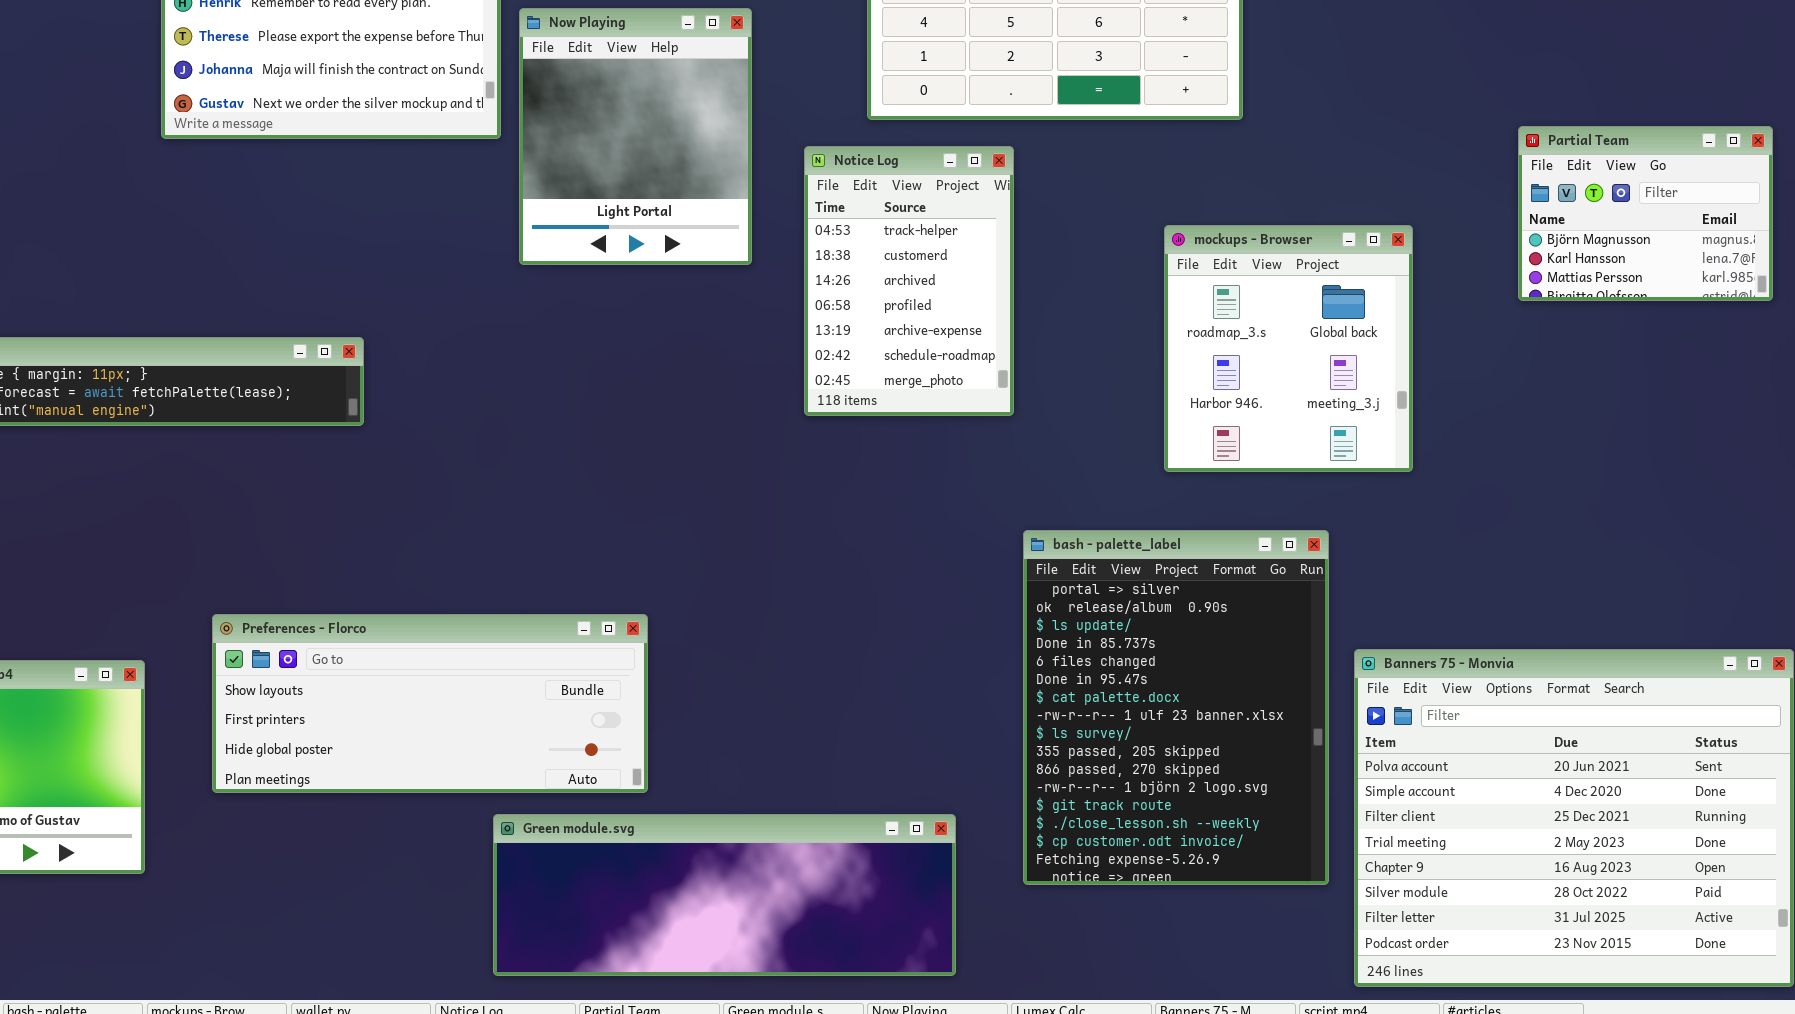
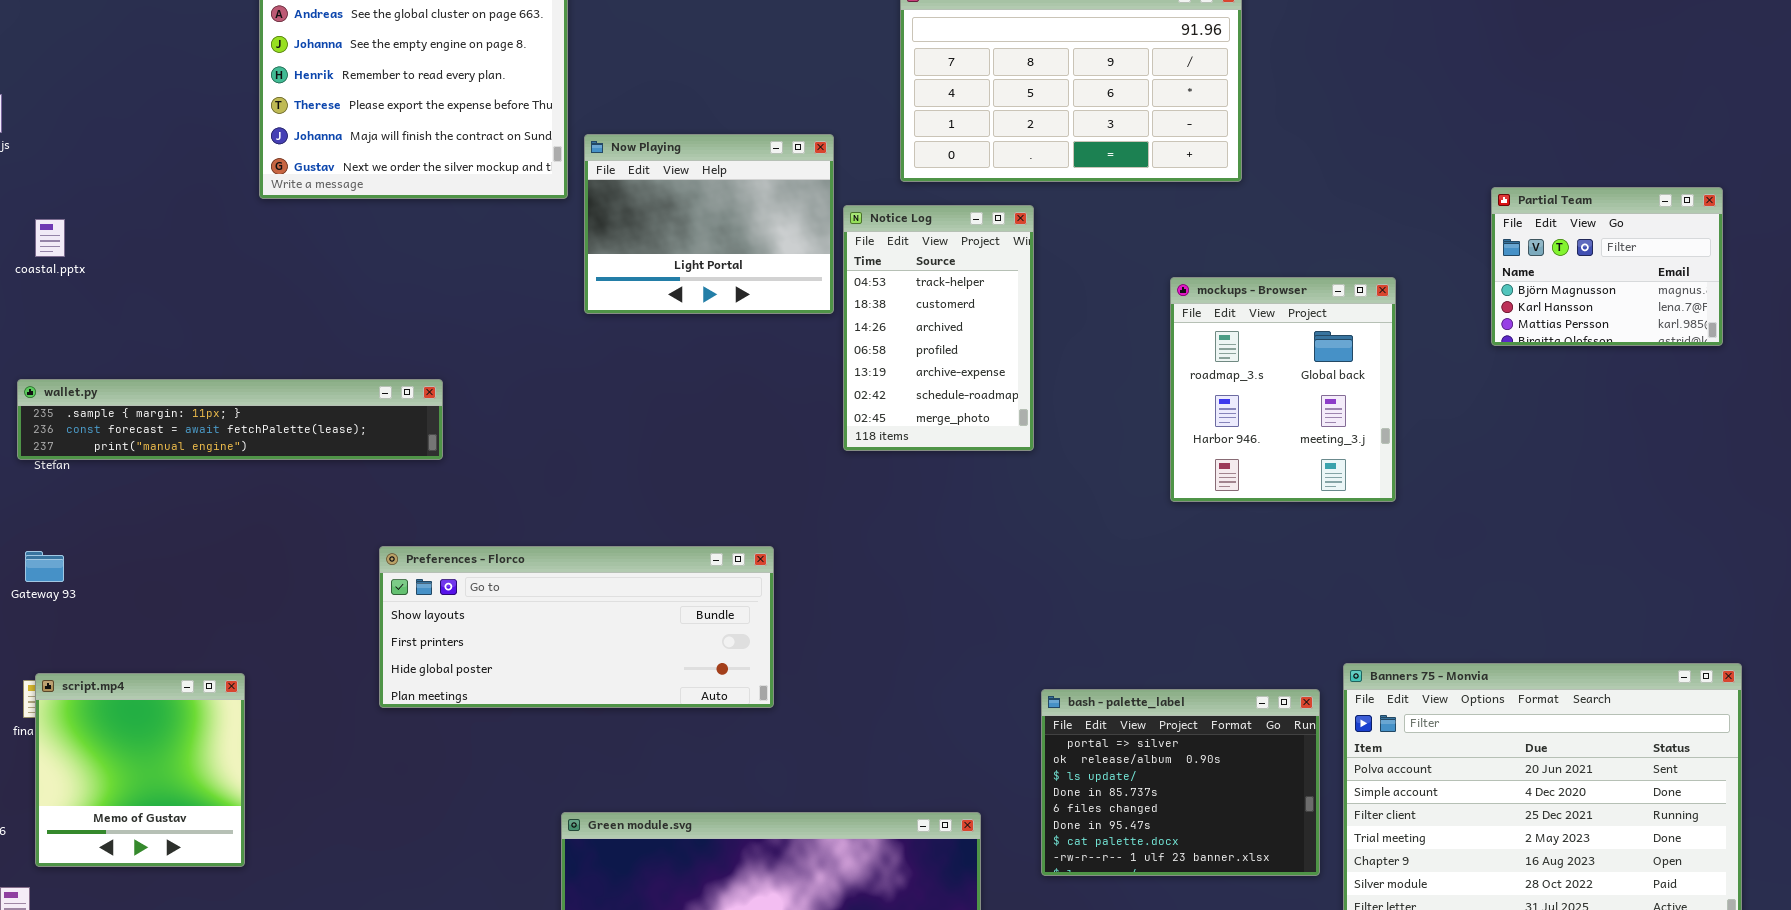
Now Playing: [519,8,752,265] -> [584,134,834,314], resized
bash - palette_label: [1023,530,1329,885] -> [1041,689,1320,876], resized
Preferences - Florco: [212,614,648,793] -> [379,546,774,708], moved

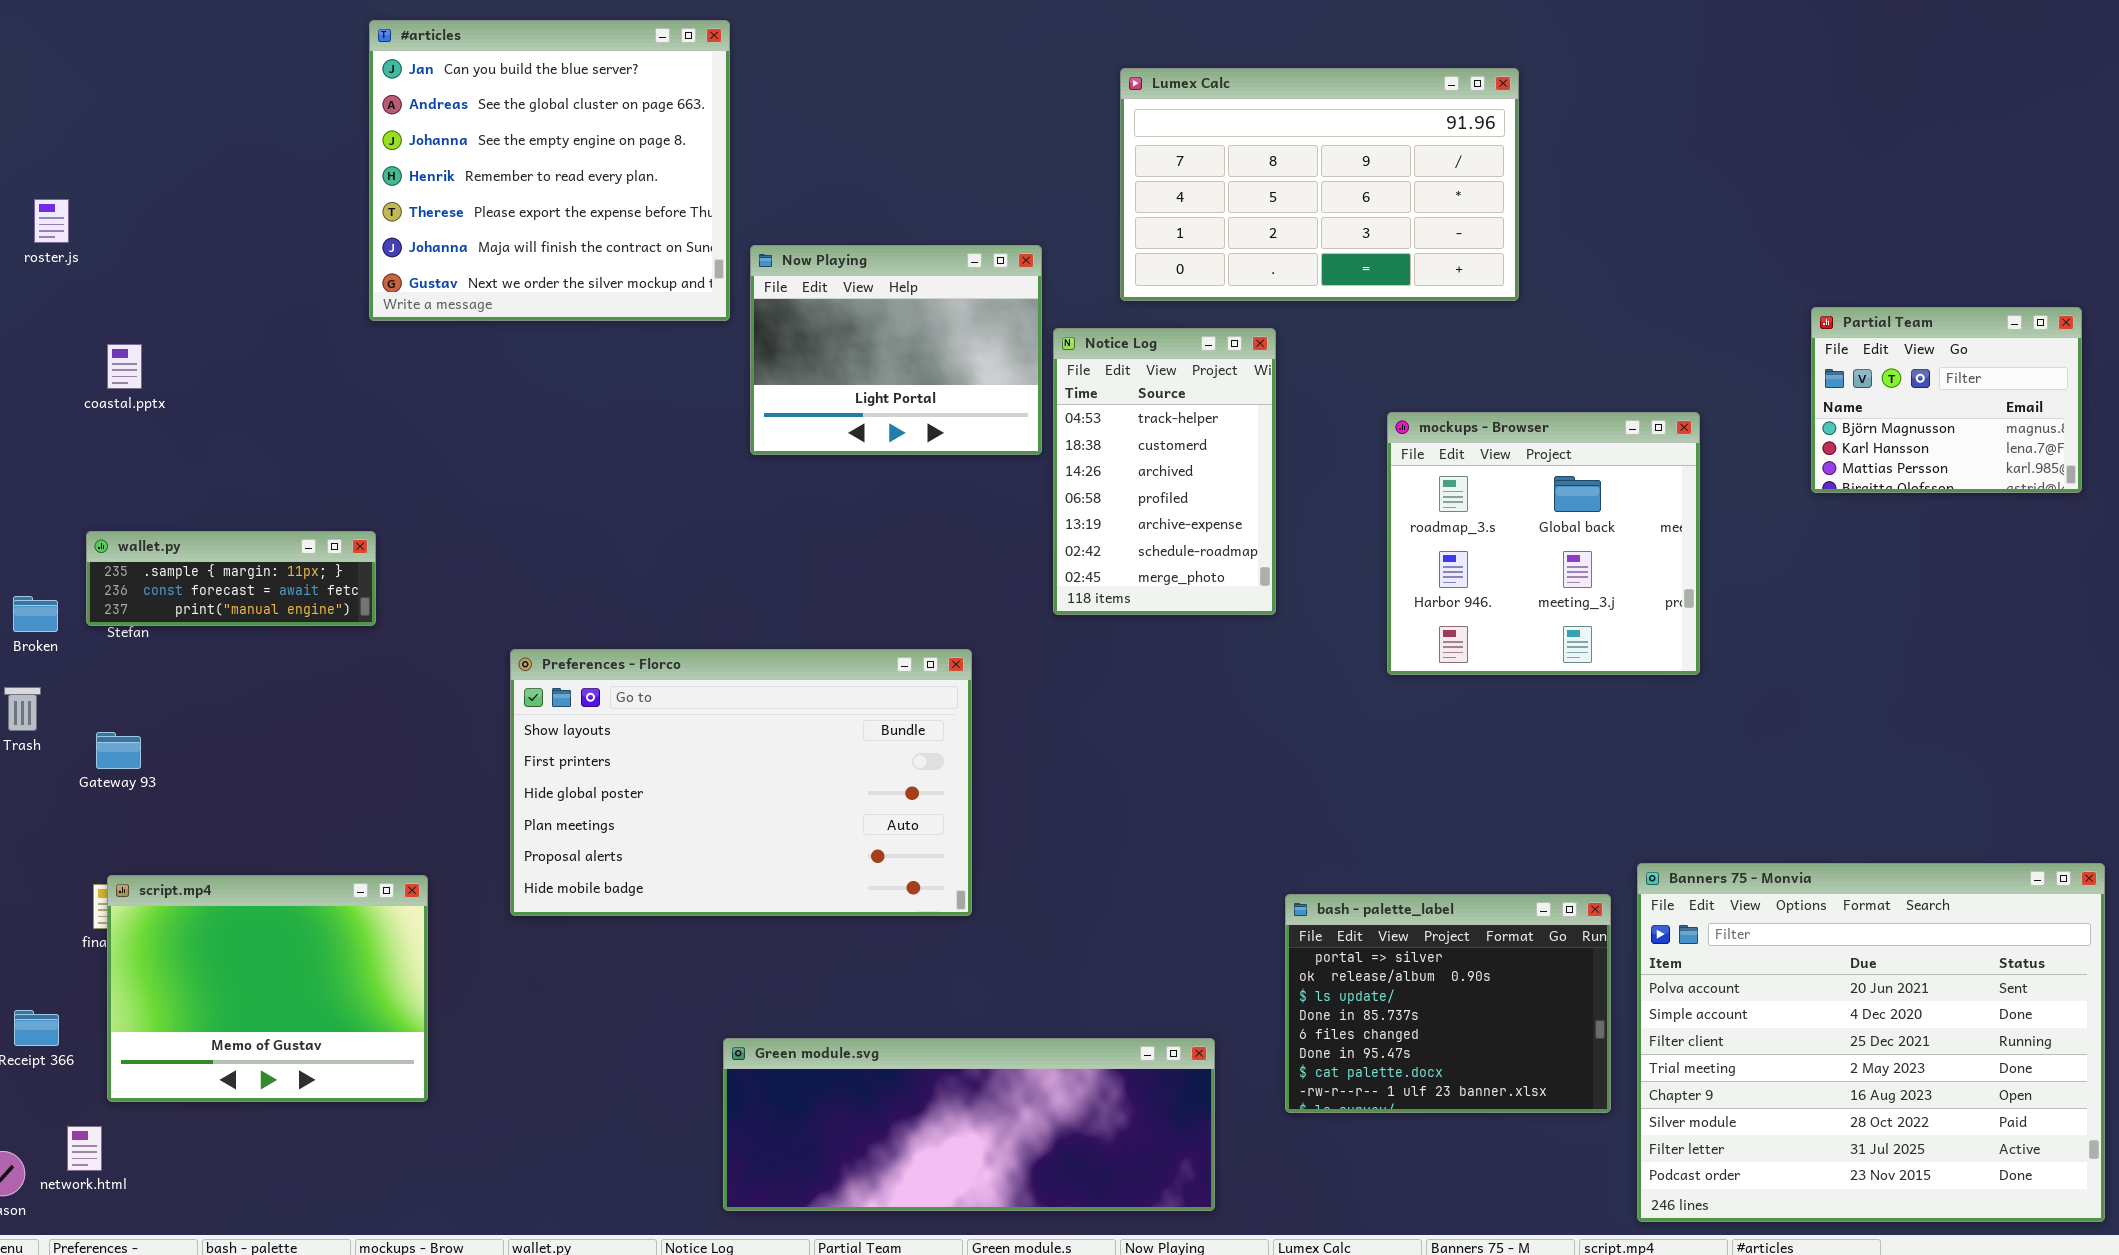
mockups - Browser: [1170,277,1396,502] -> [1387,412,1700,675], resized
wallet.py: [17,379,443,460] -> [86,531,376,626], resized
Preferences - Florco: [379,546,774,708] -> [510,649,972,916], resized
script.mp4: [35,673,245,867] -> [107,875,428,1102], resized

